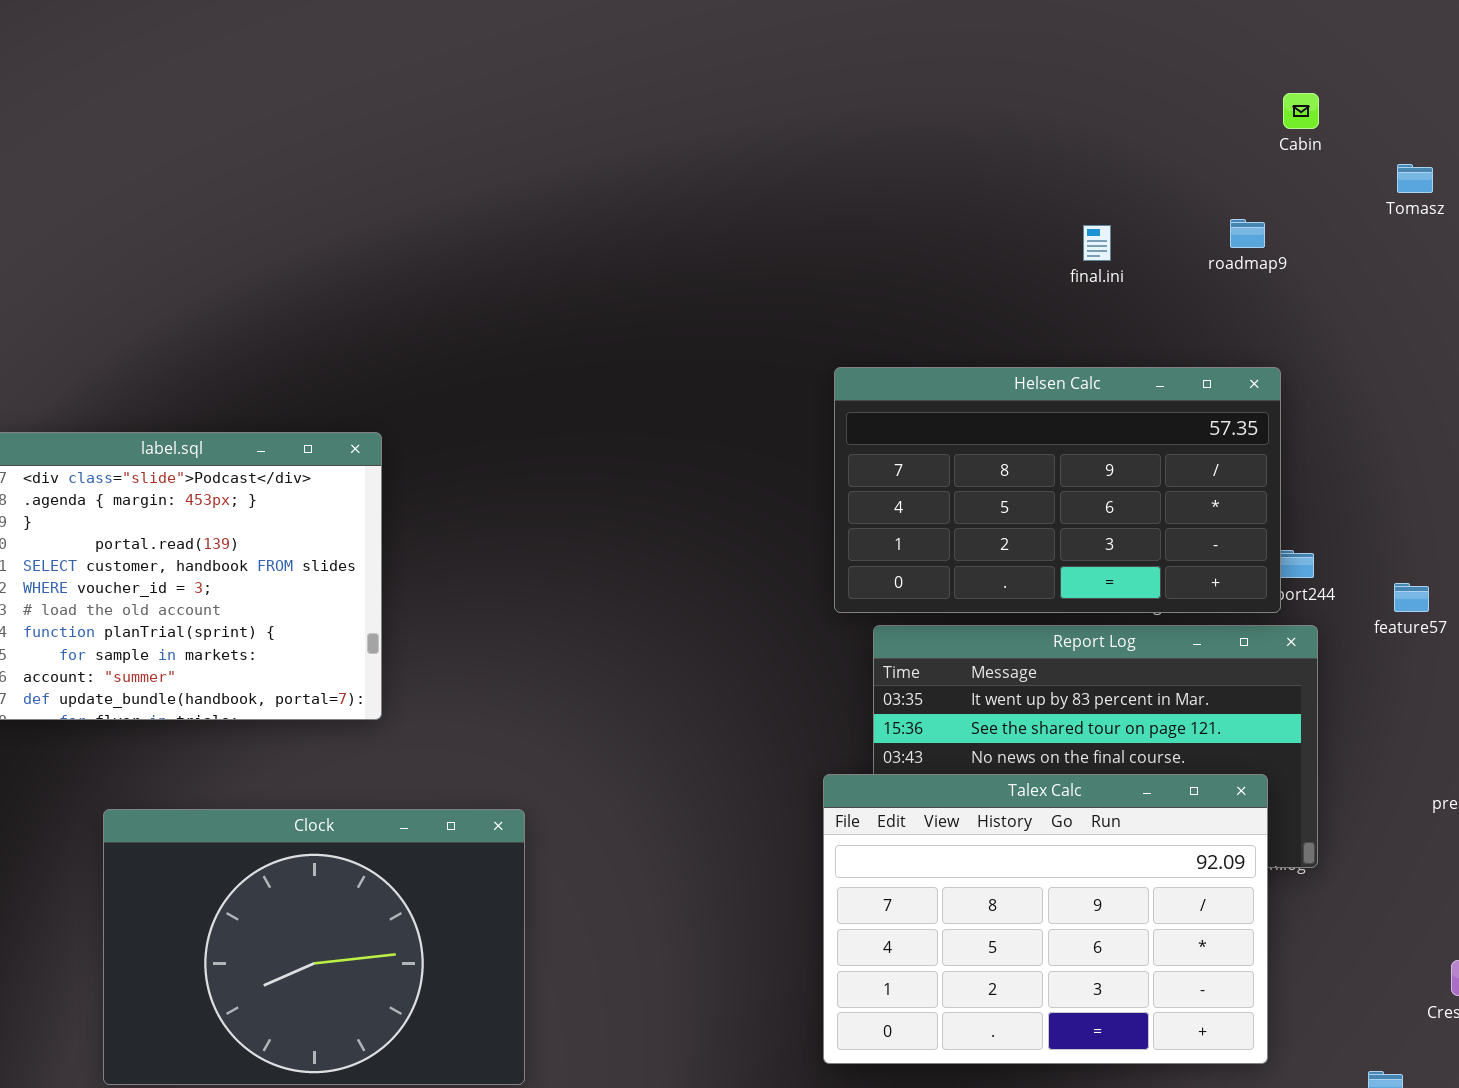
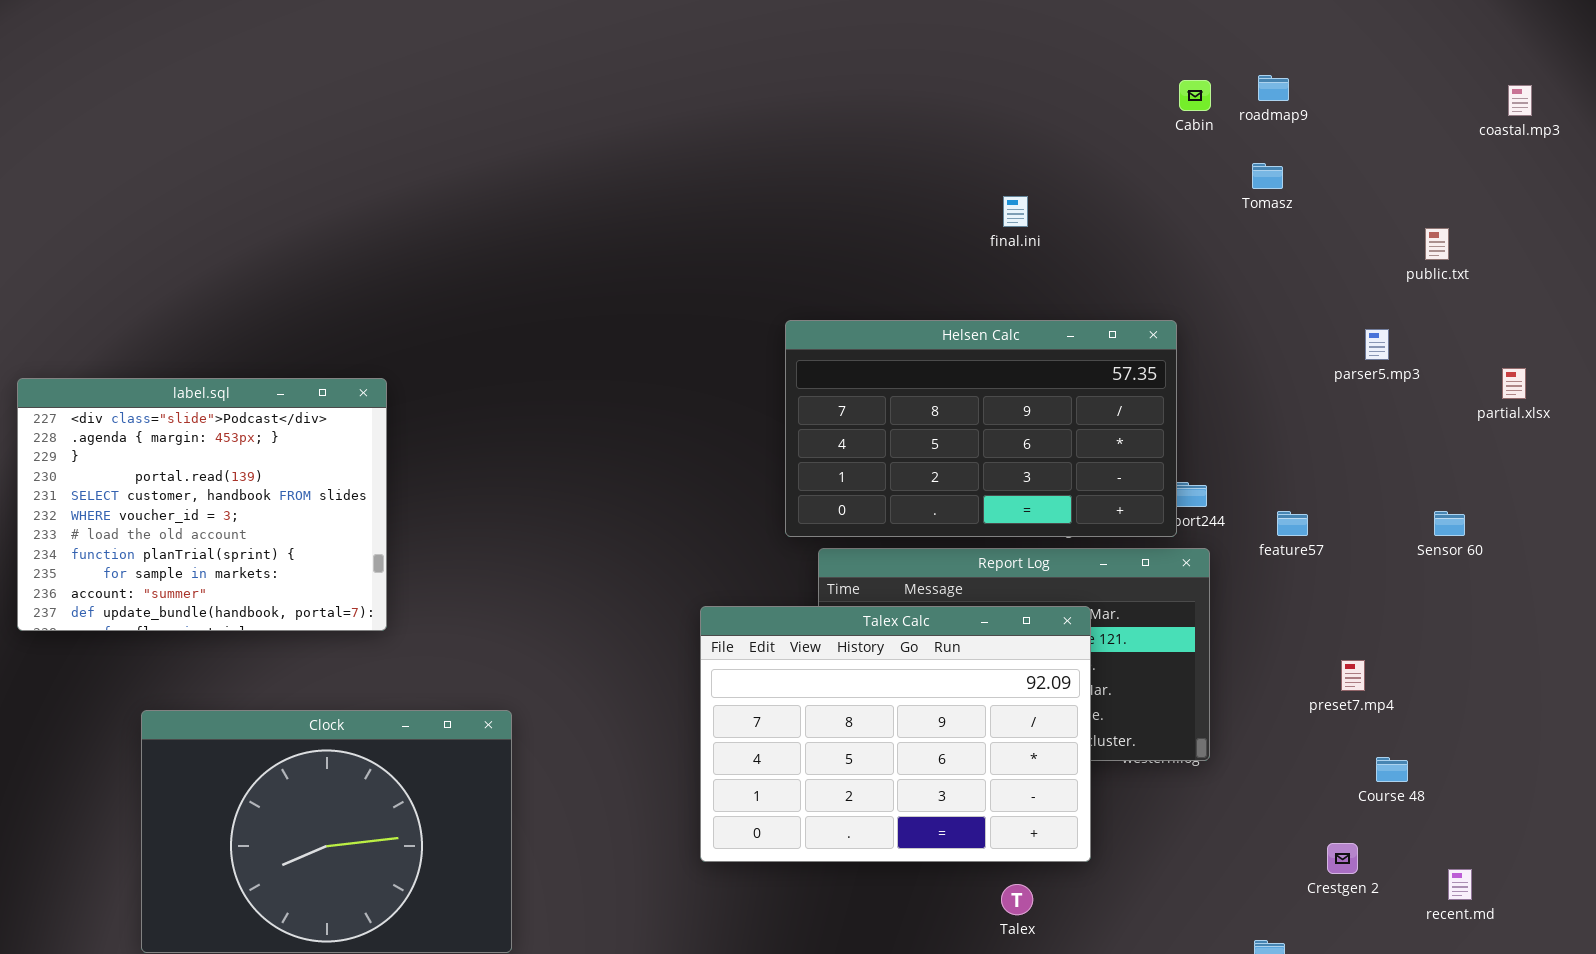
Tomasz: [1397,164,1433,193] -> [1252,163,1283,189], moved
roadmap9: [1230,219,1265,248] -> [1258,75,1289,101], moved
Talex Calc: [823,774,1268,1064] -> [700,606,1091,862], moved

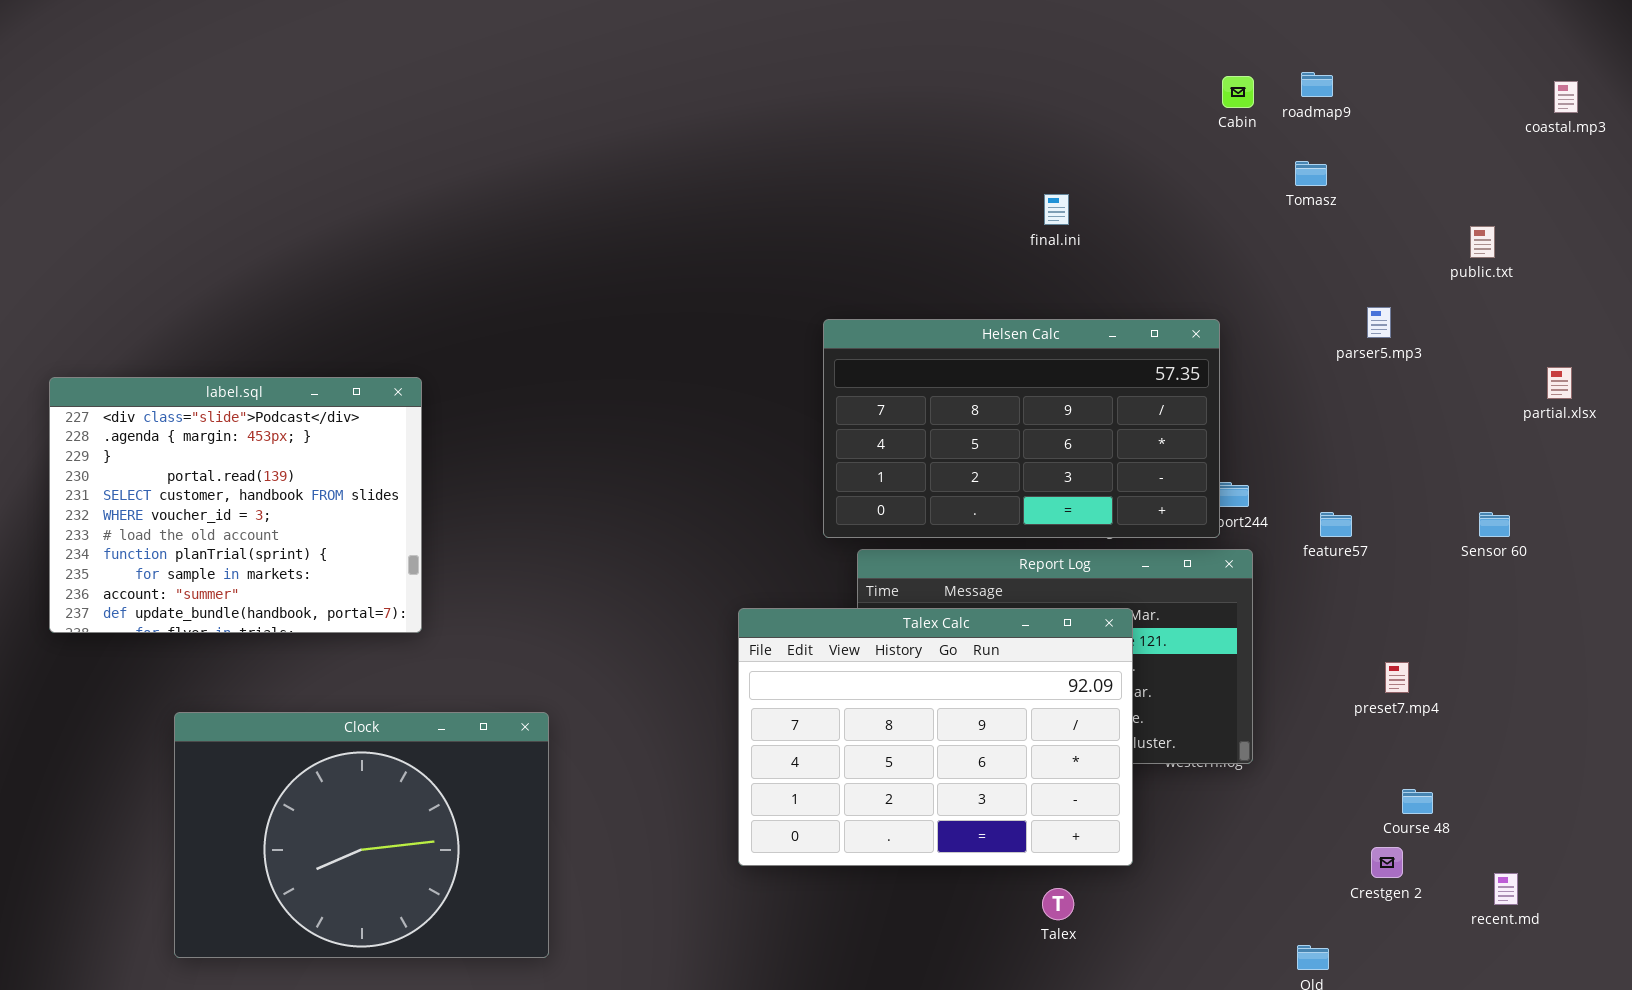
parser5.mp3: [1365,329,1389,360] -> [1367,307,1391,338], moved
Course 48: [1376,757,1408,782] -> [1402,789,1433,814], moved

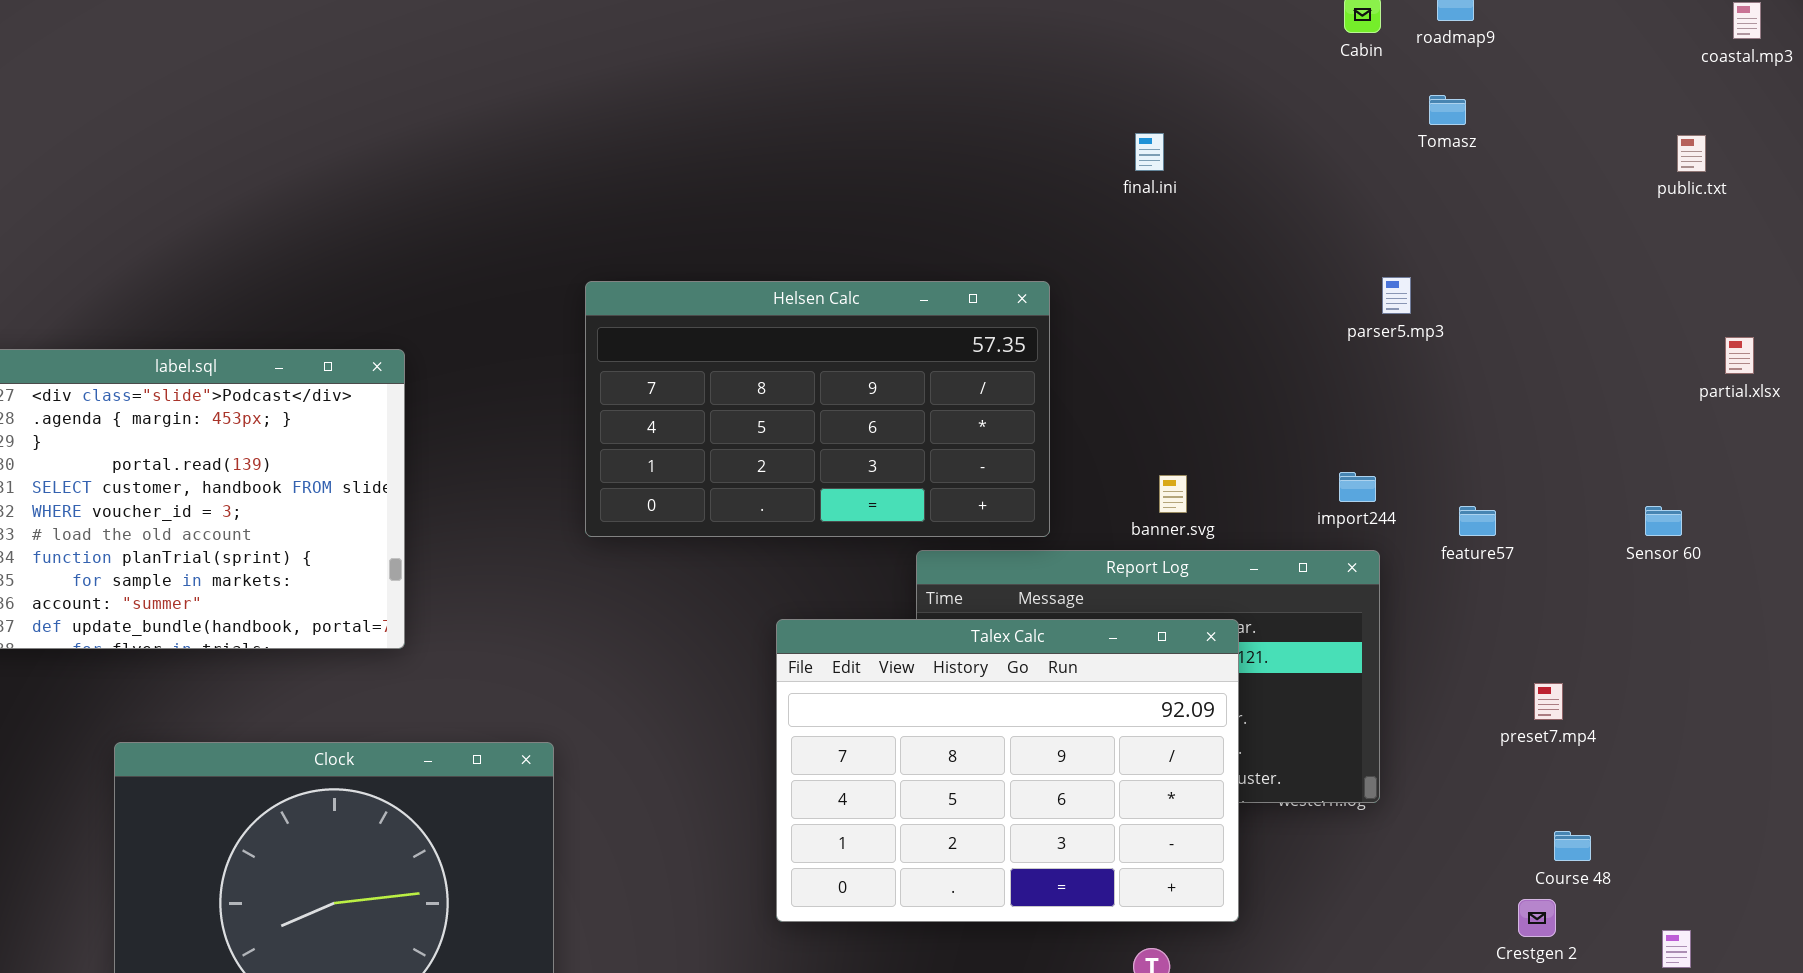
public.txt: [1470,226,1495,258] -> [1677,135,1706,172], moved
parser5.mp3: [1367,307,1391,338] -> [1382,277,1411,314], moved
Helsen Calc: [823,319,1220,538] -> [585,281,1050,537], moved

